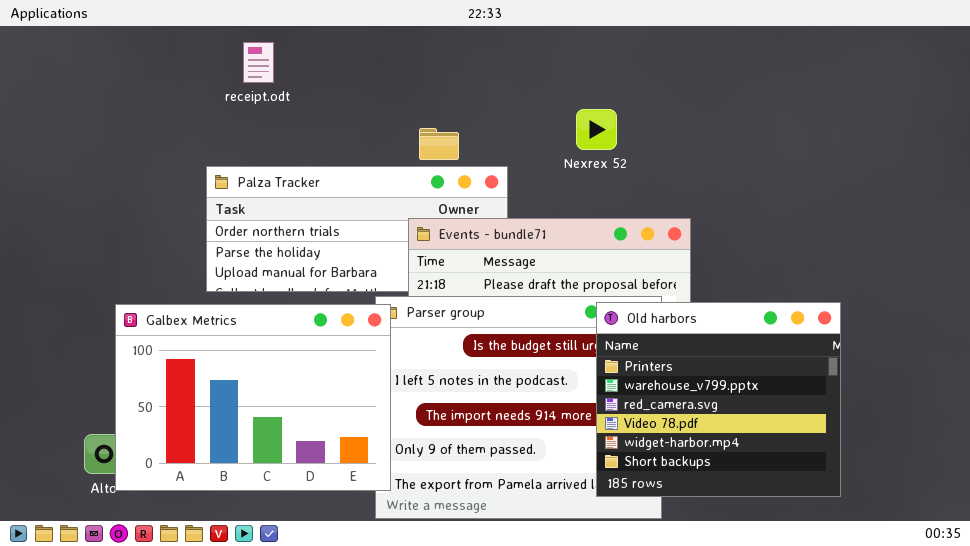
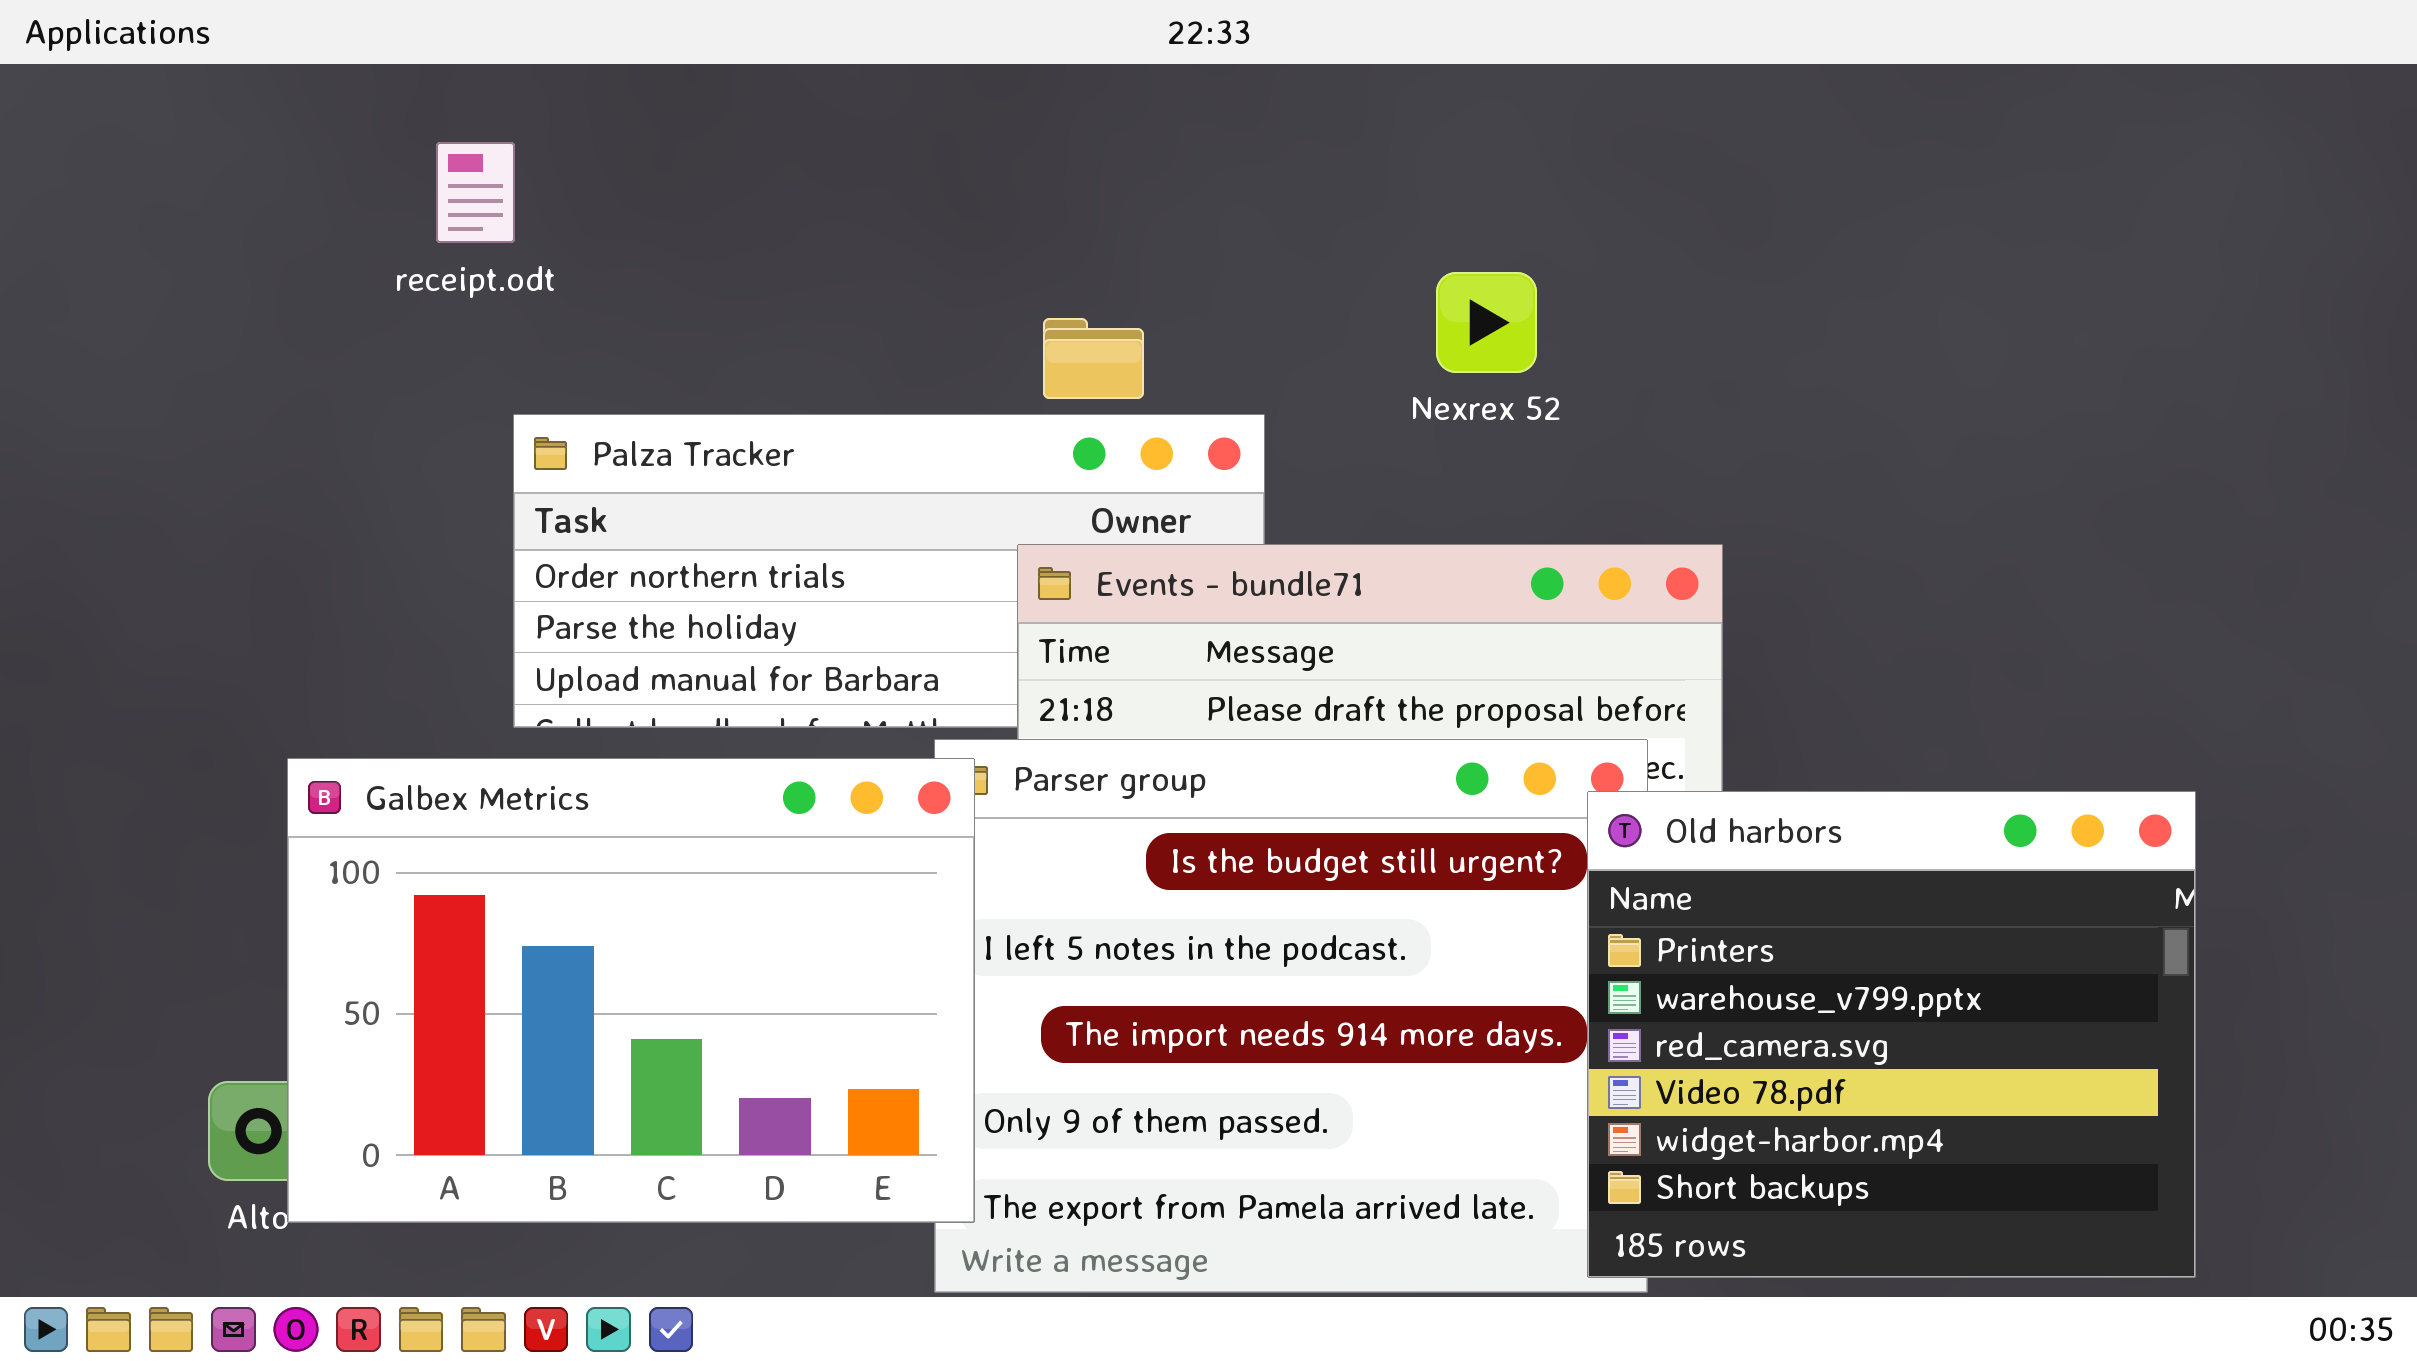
receipt.odt: [243,42,274,83] -> [436,142,515,243], moved
Old harbors: [596,302,841,497] -> [1587,791,2196,1278], moved

